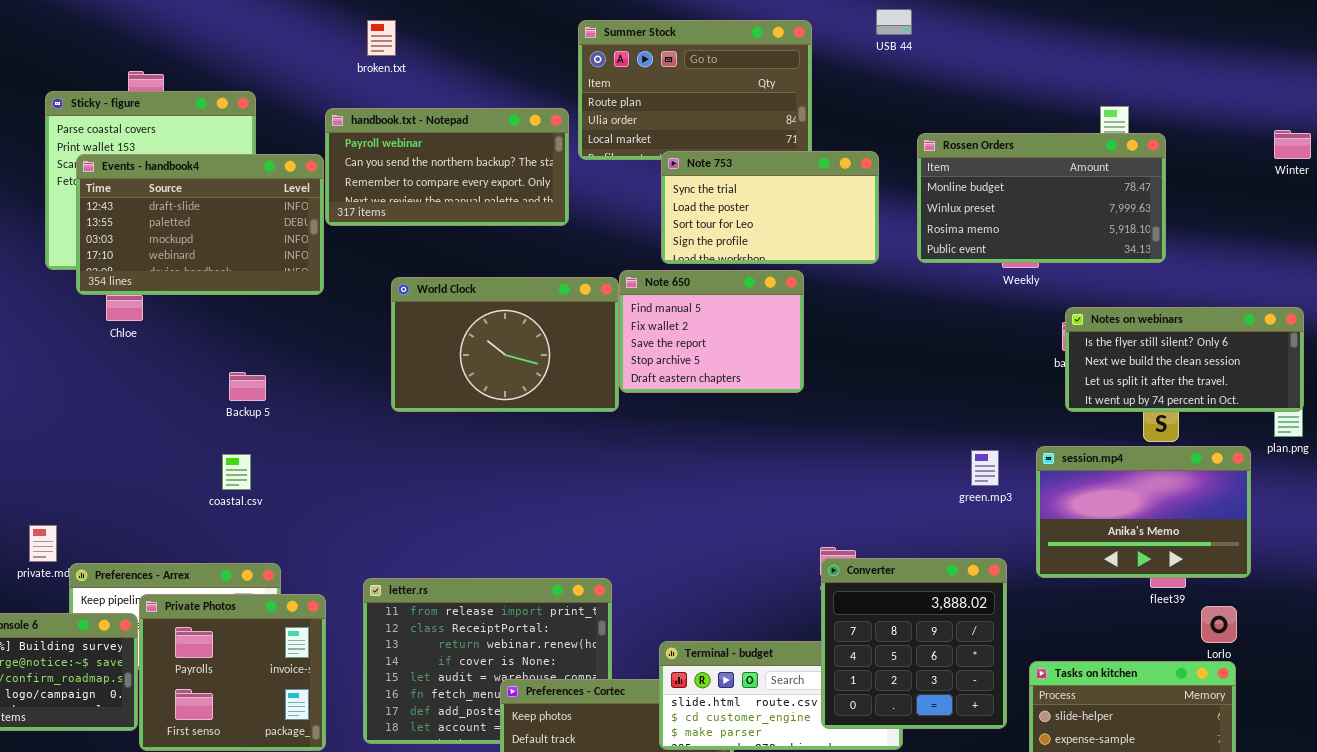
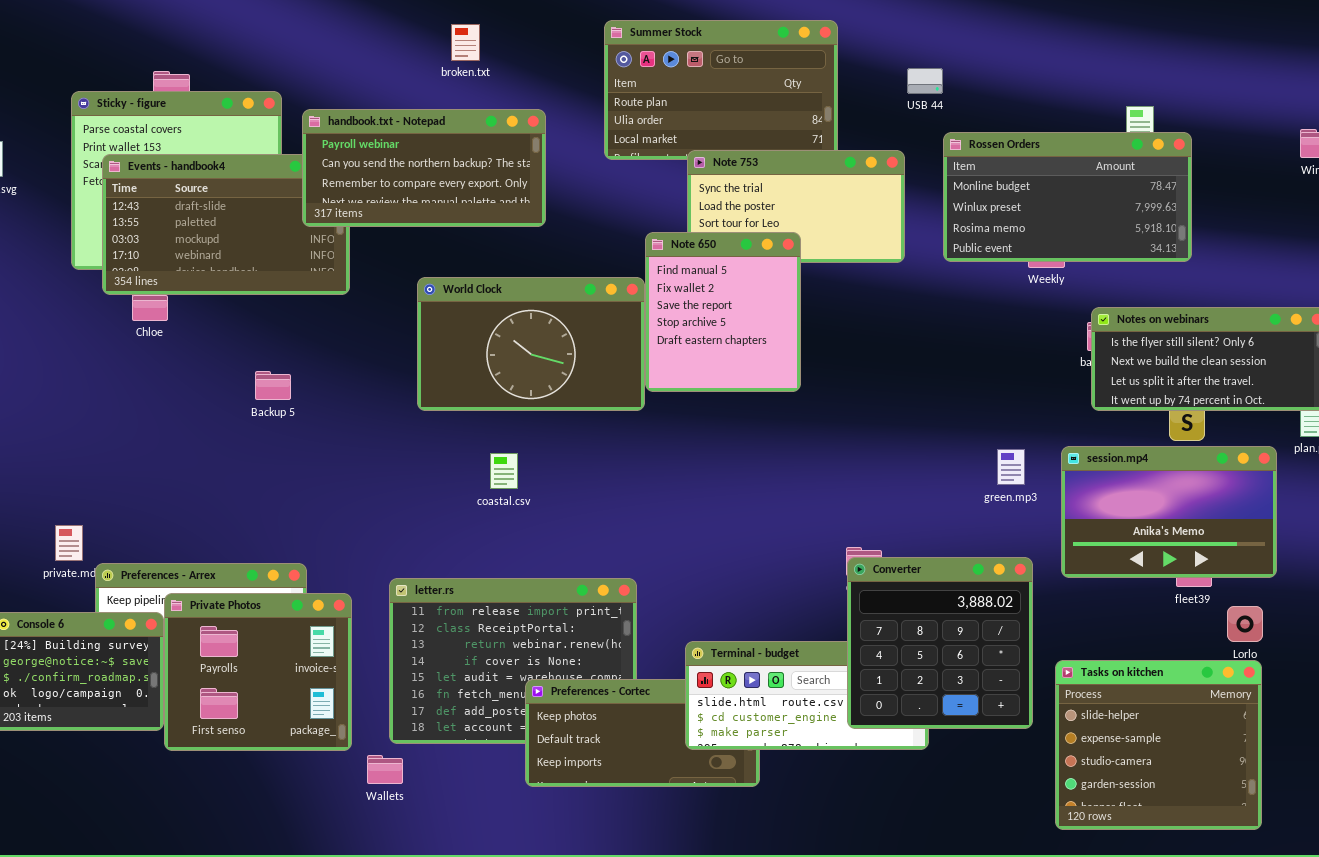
USB 44: [876,9,912,35] -> [907,68,943,94], moved
broken.txt: [367,20,396,56] -> [451,24,480,61], moved
handbook.txt - Notepad: [325,108,569,226] -> [302,109,546,227], moved
Note 650: [619,270,804,393] -> [645,232,801,392], resized
coastal.csv: [222,454,251,490] -> [490,453,518,489], moved

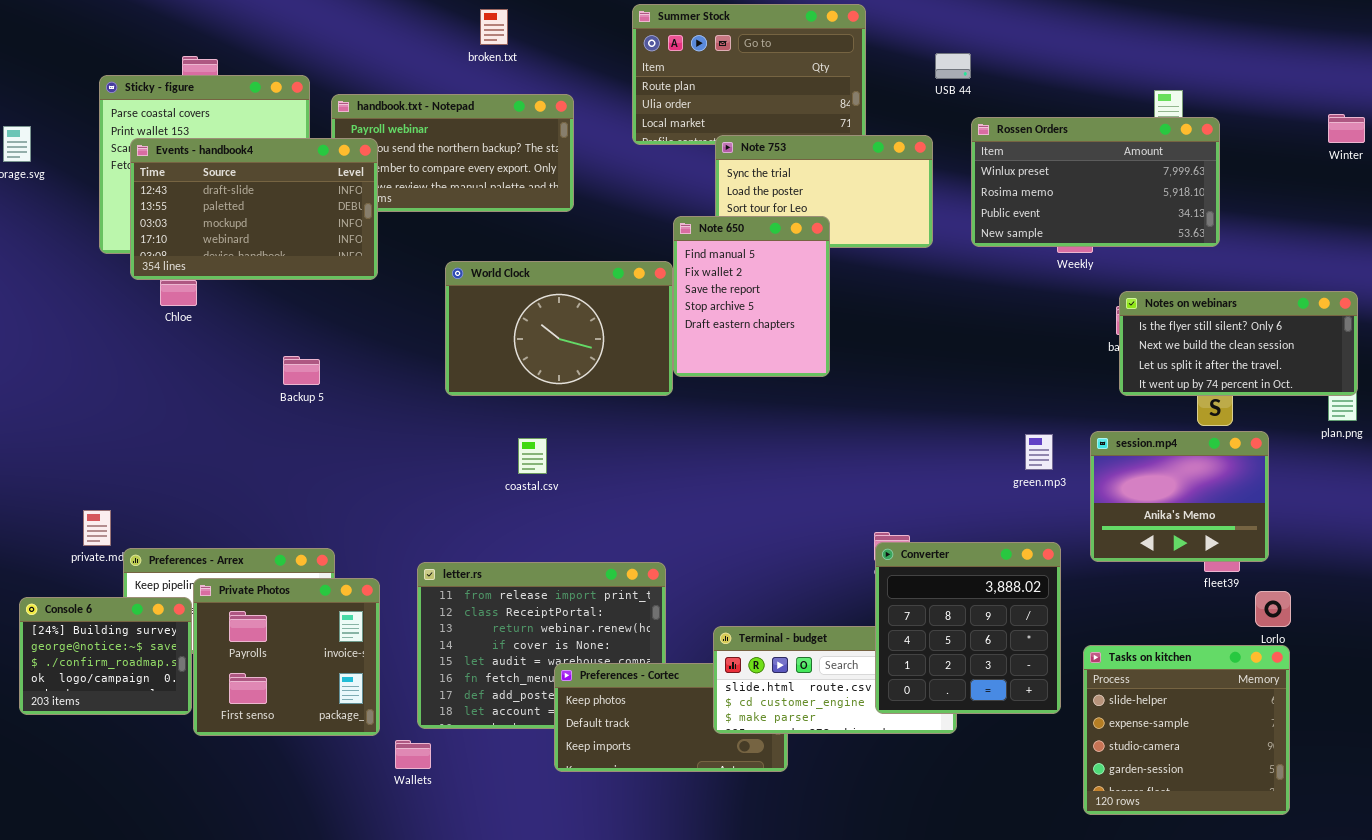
Rossen Orders: [943,132,1192,262] -> [971,117,1220,247], scrolled down 1 row
Events - handbook4: [102,154,350,295] -> [130,138,378,280], raised
session.mp4: [1061,446,1277,578] -> [1090,431,1269,562], resized

